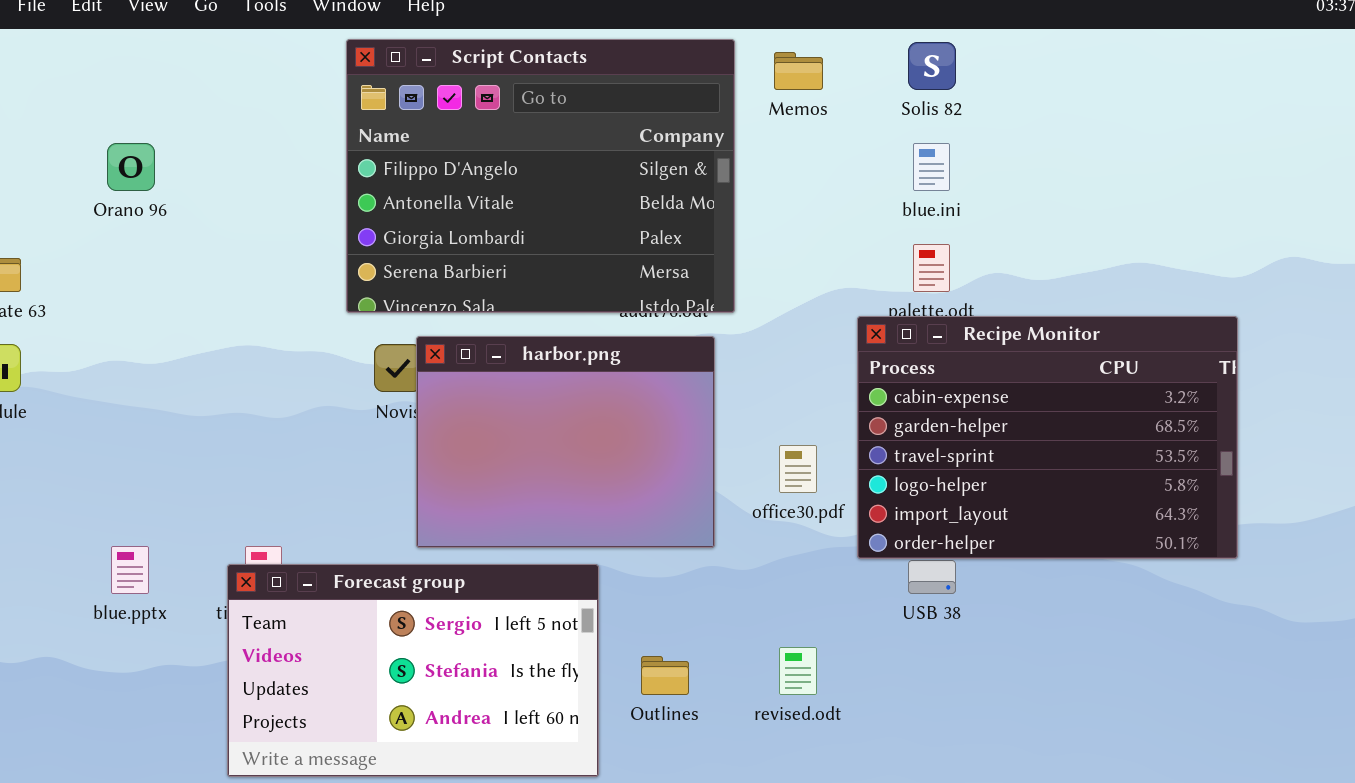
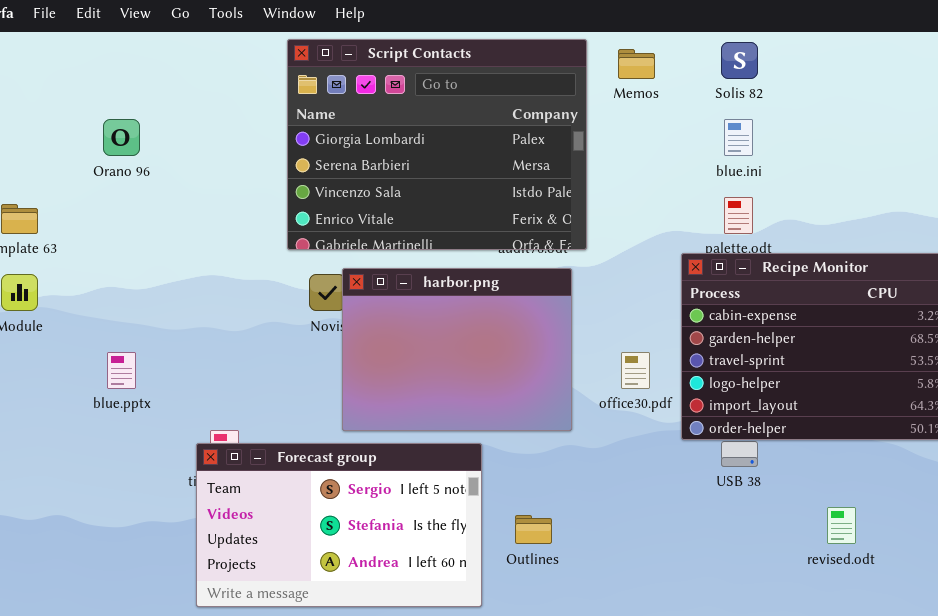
Script Contacts: [346,39,735,313] -> [287,39,587,250], scrolled down 2 rows
blue.pptx: [111,546,149,594] -> [107,352,136,389], moved
revised.odt: [779,647,817,695] -> [827,507,856,544], moved

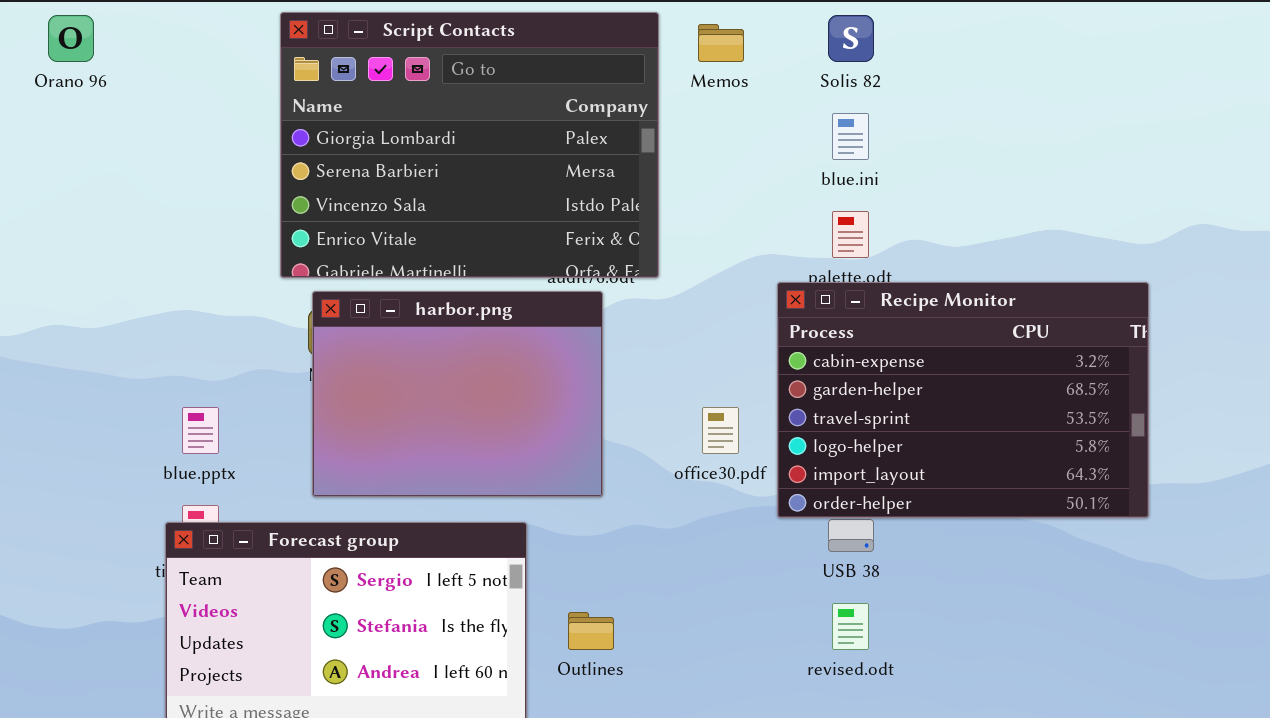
Orano 96: [103,119,140,156] -> [48,15,94,62], moved
harbor.png: [342,268,572,431] -> [312,291,603,497], moved
blue.pptx: [107,352,136,389] -> [182,407,219,454], moved
revised.odt: [827,507,856,544] -> [832,603,869,650], moved

